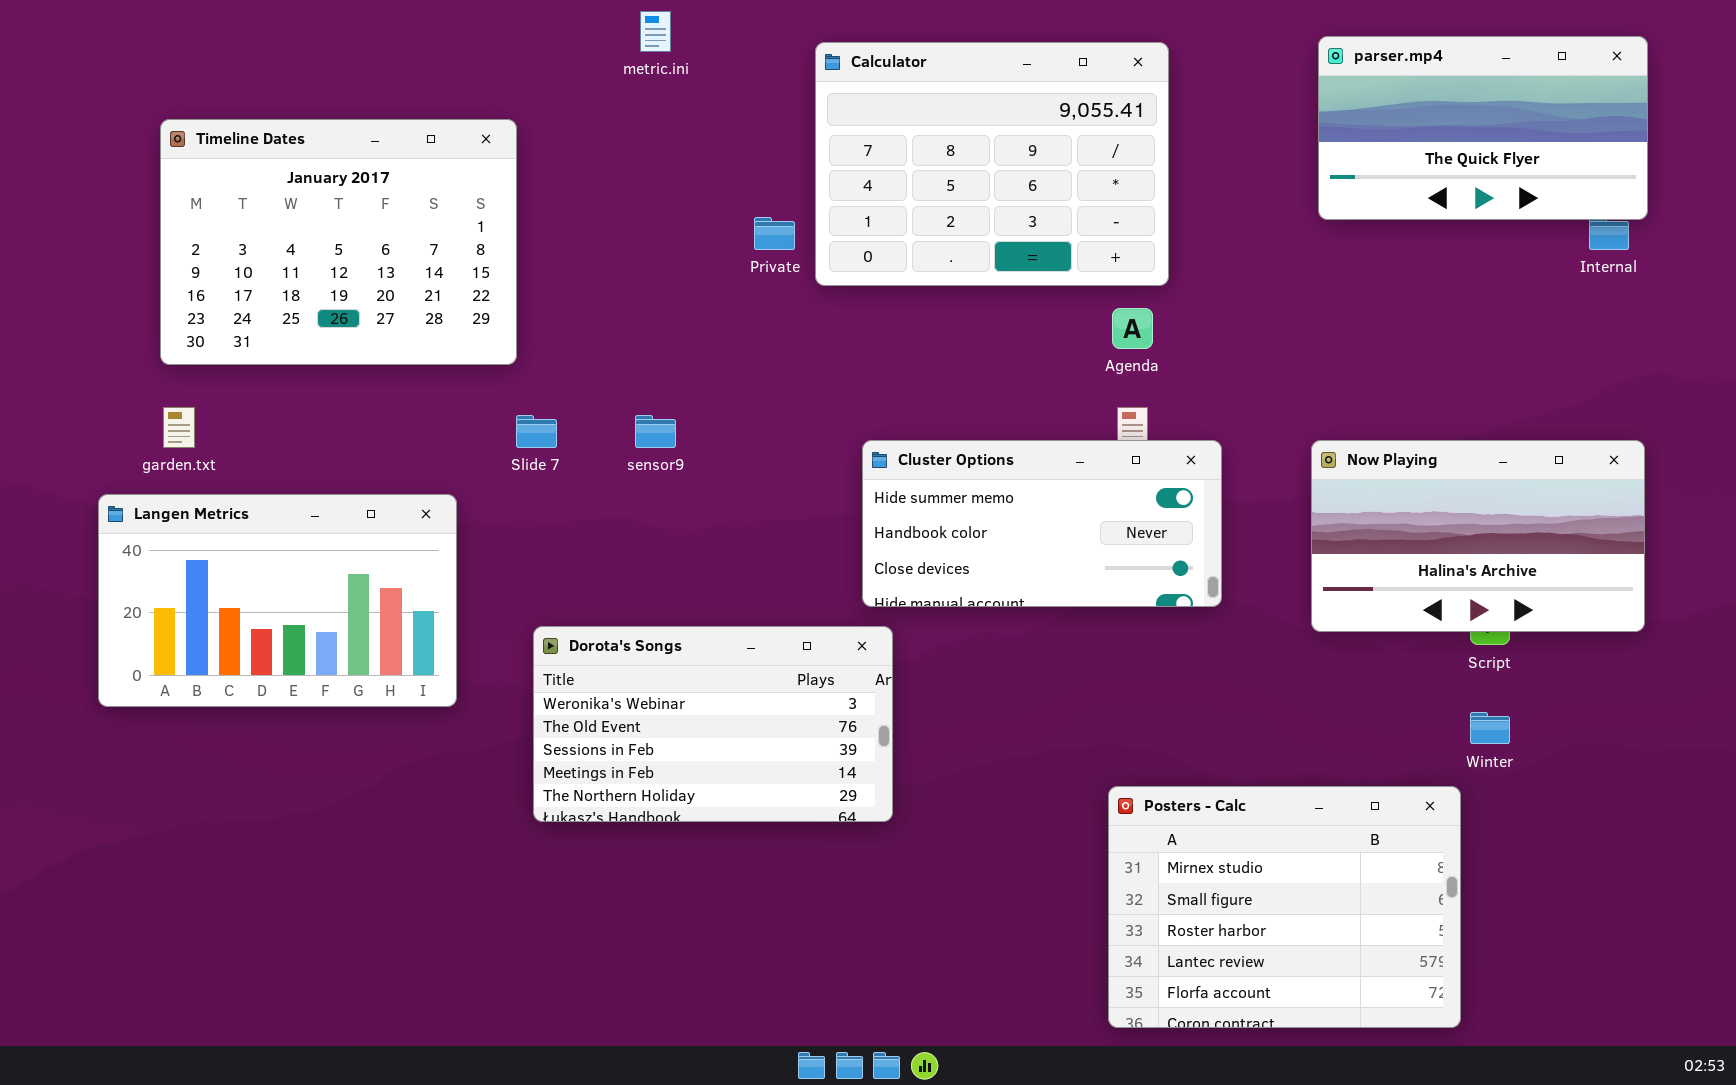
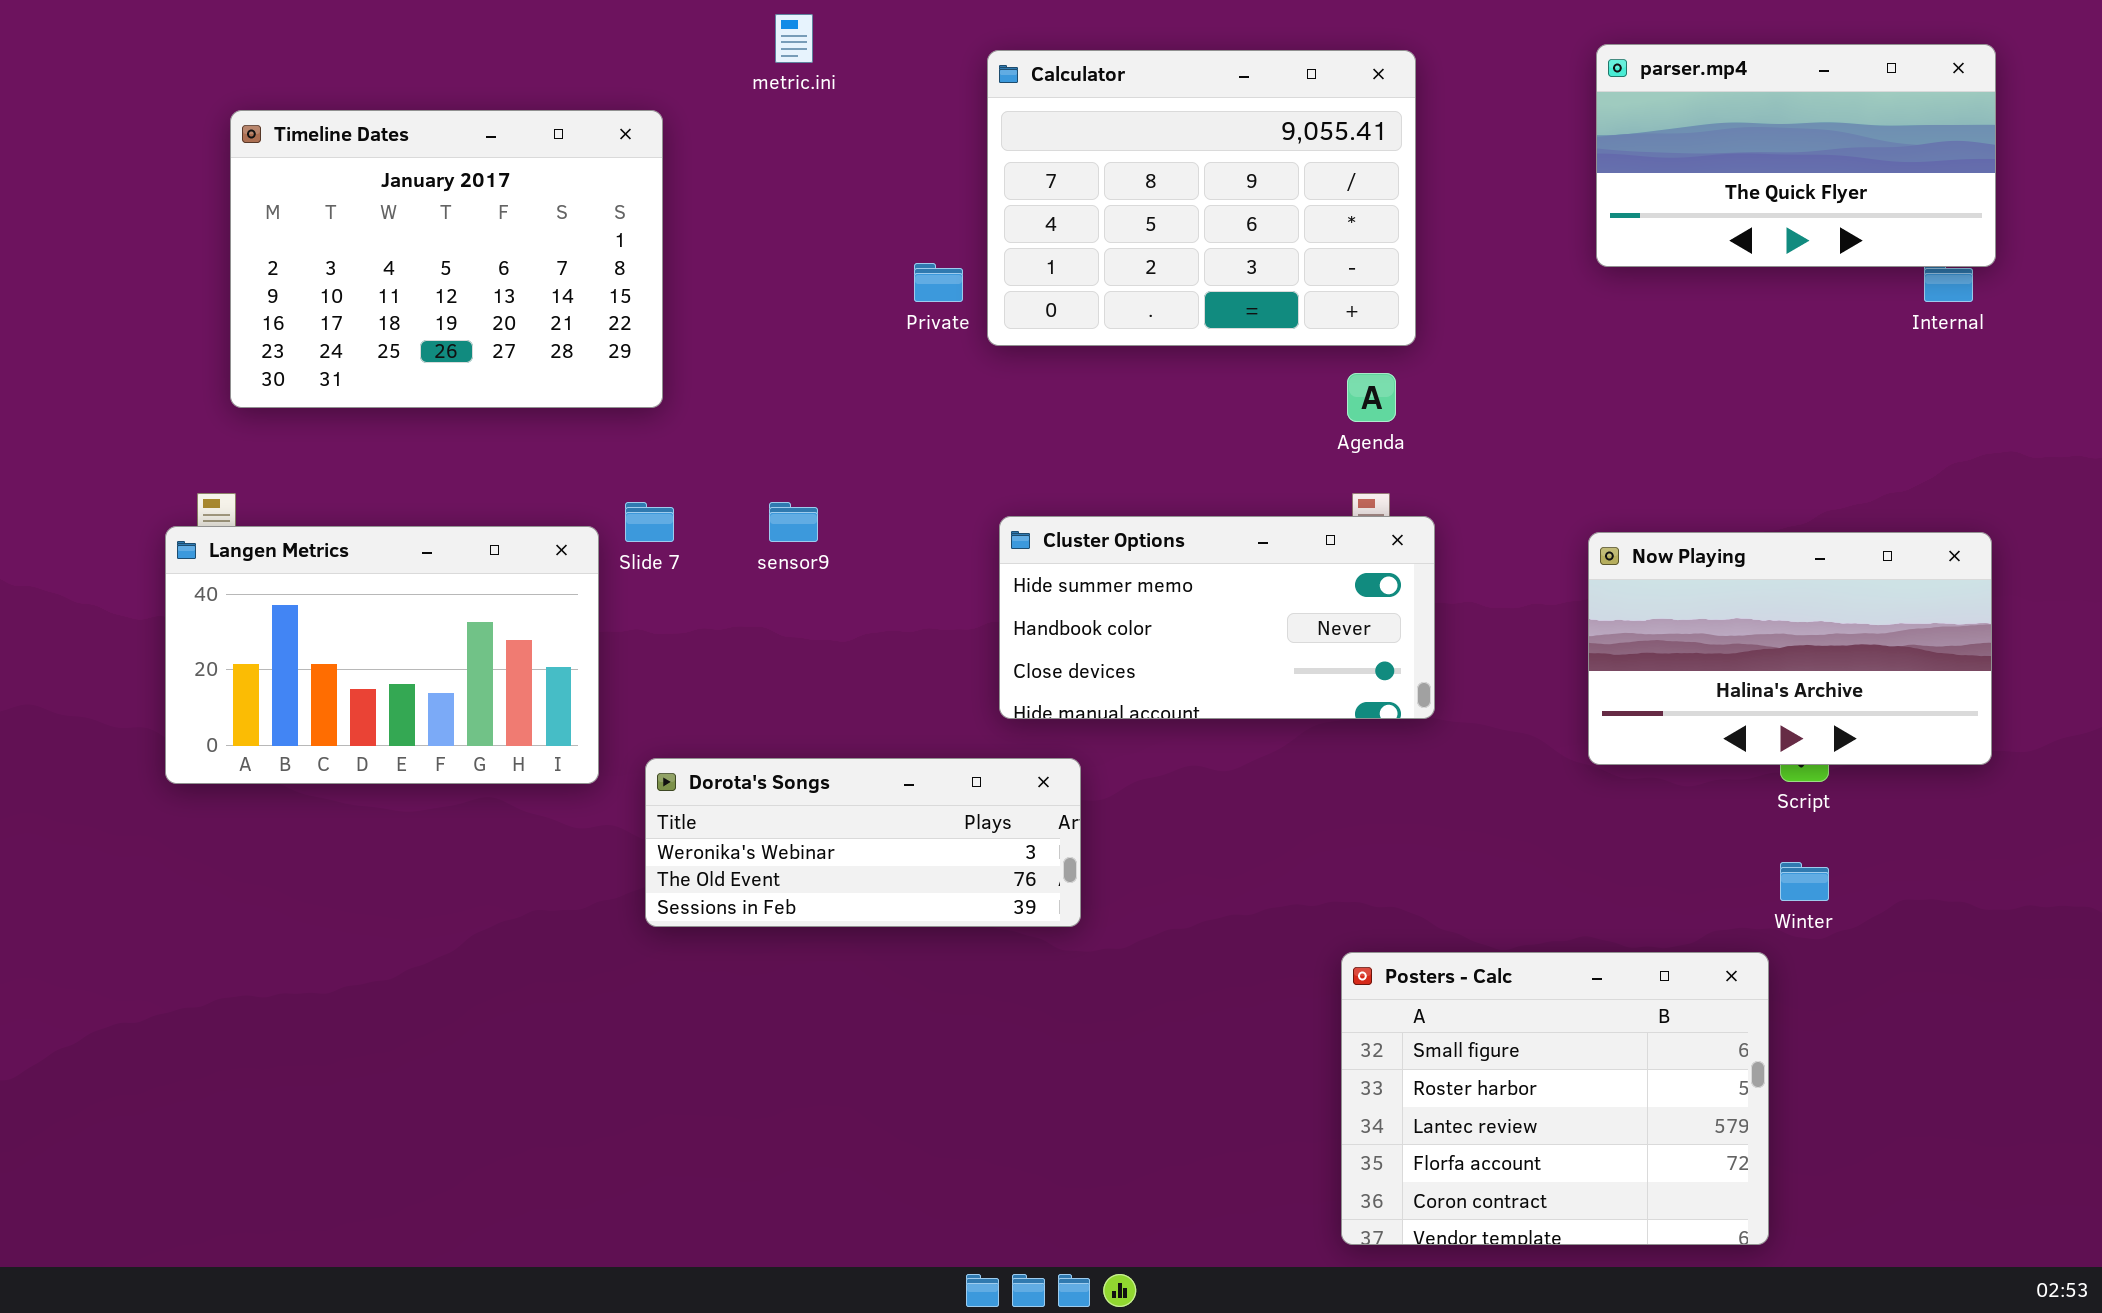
Timeline Dates: [160,119,517,365] -> [230,110,663,408], moved
Cluster Options: [862,440,1222,607] -> [999,516,1435,719], moved
Langen Metrics: [98,494,457,707] -> [165,526,599,784], moved
Dorota's Songs: [533,626,893,822] -> [645,758,1081,927], resized
Posters - Calc: [1108,786,1461,1028] -> [1341,952,1769,1245], scrolled down 1 row

